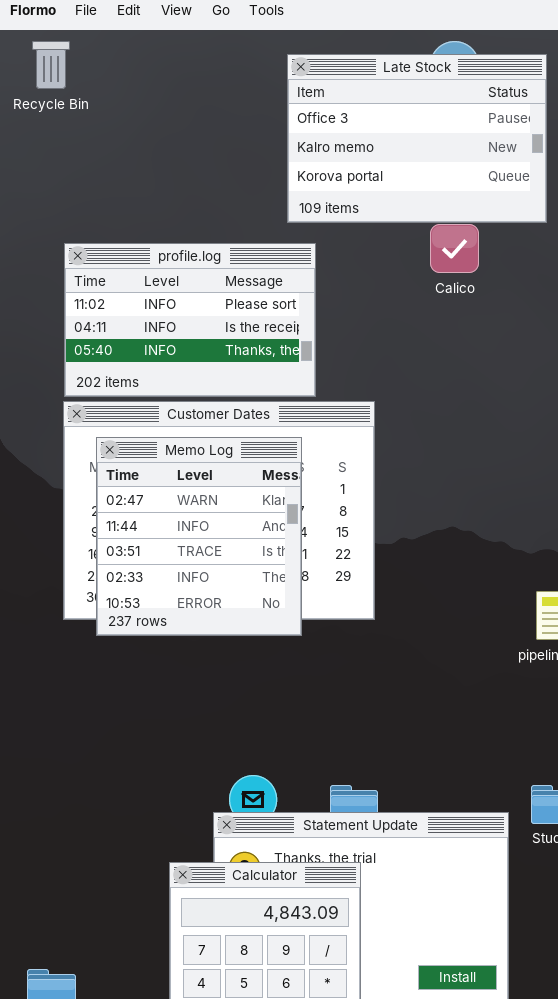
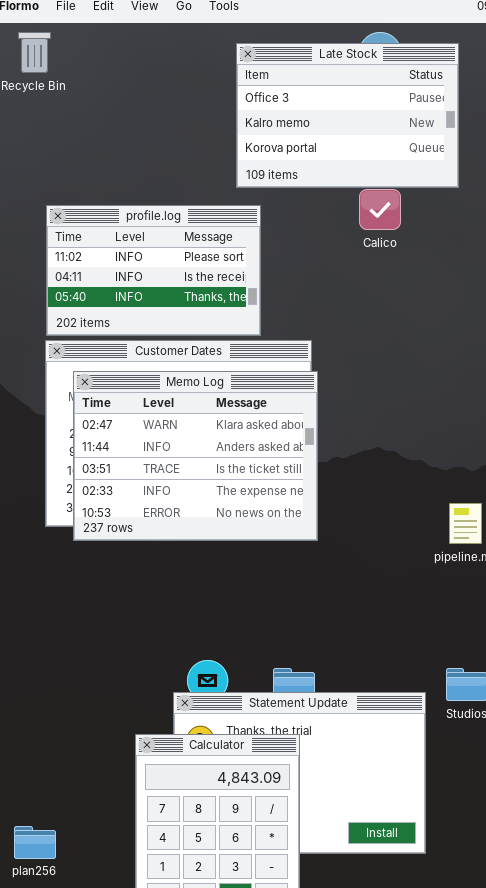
Memo Log: [96,437,302,636] -> [73,371,318,541], resized

